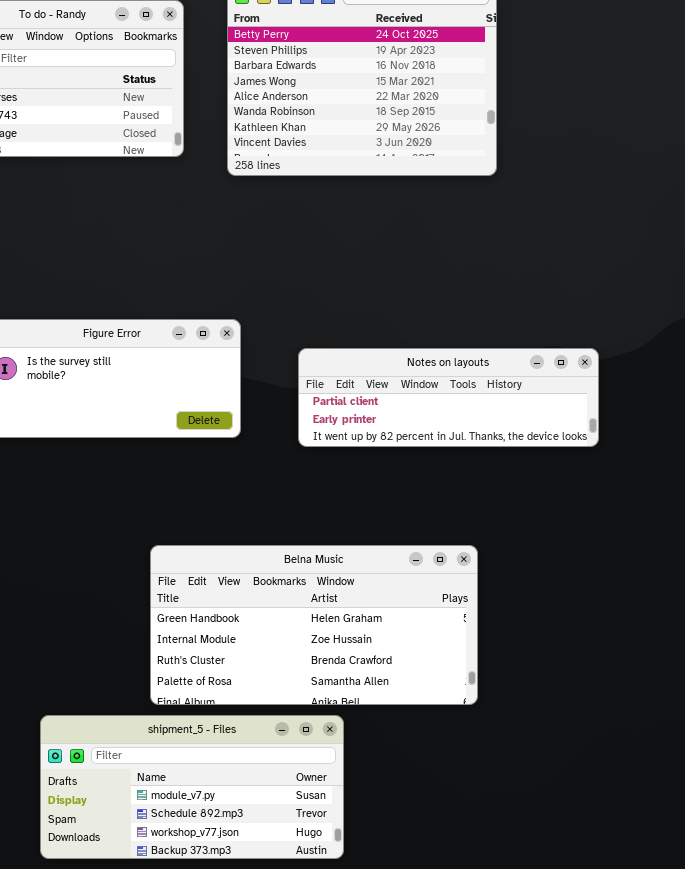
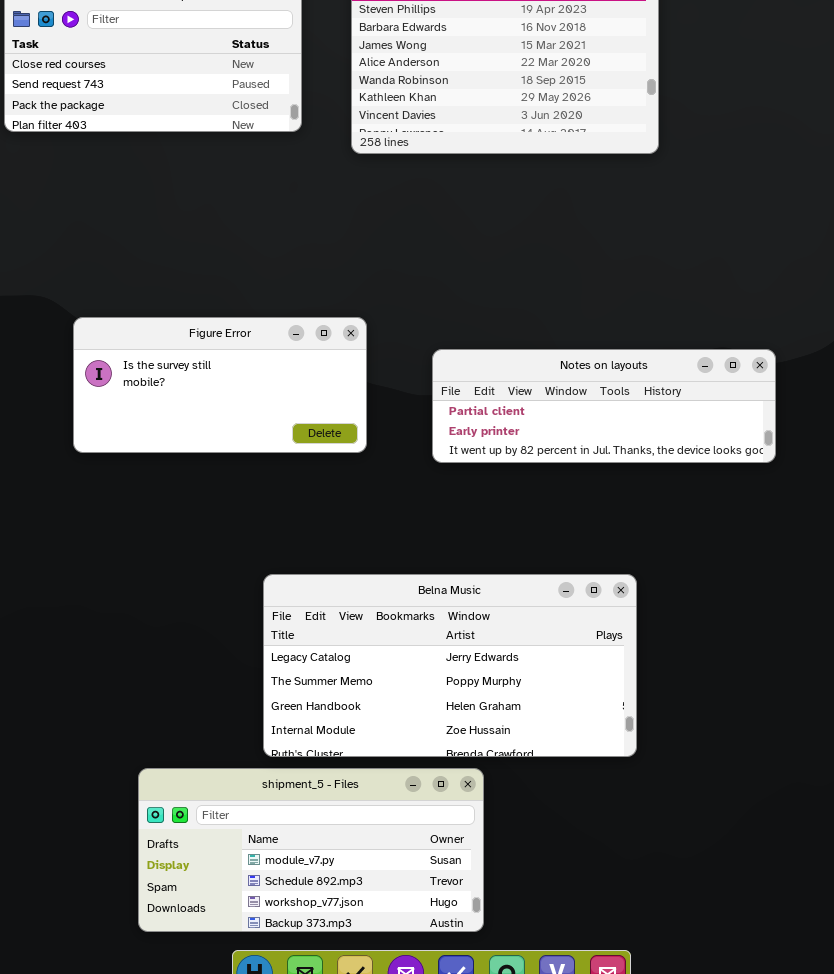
Belna Music: [150,545,478,705] -> [263,574,637,757], scrolled up 2 rows

